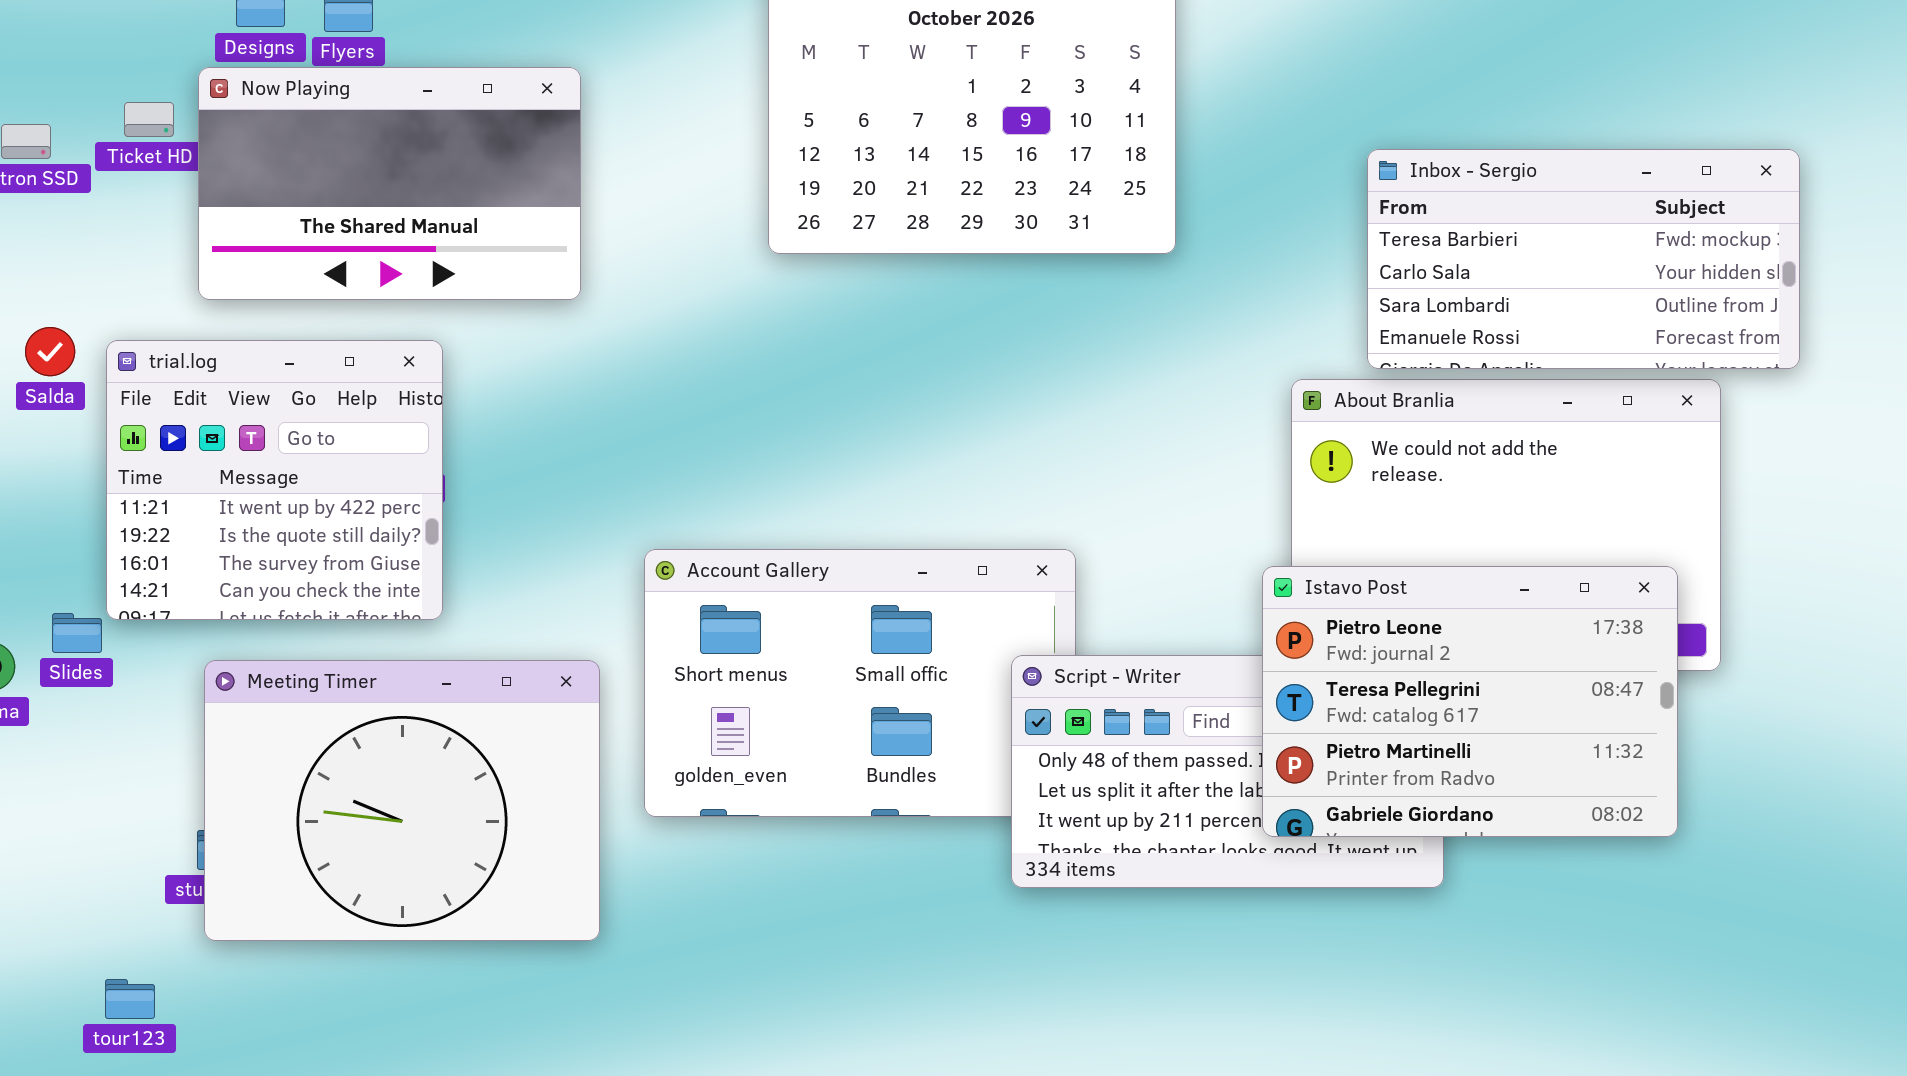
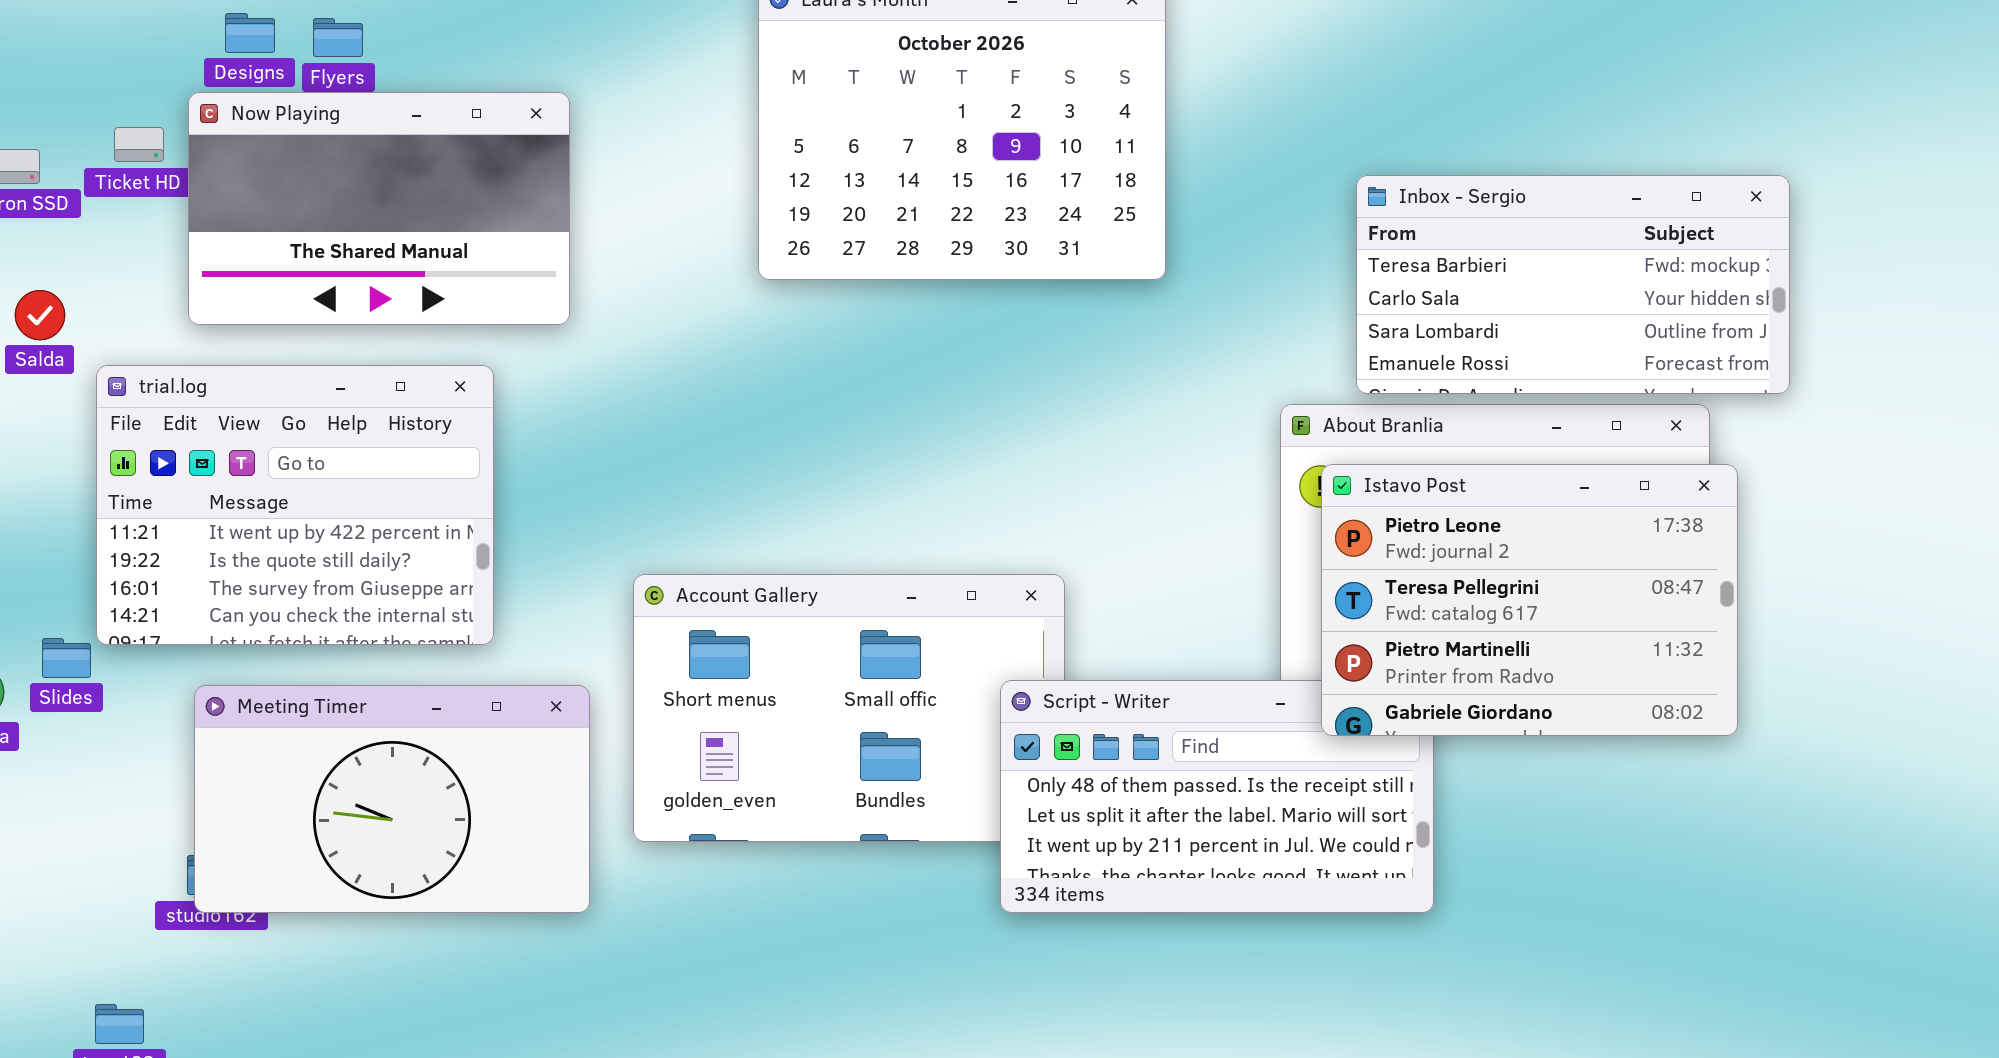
Salda: [25,327,75,376] -> [15,290,65,340], moved
trial.log: [106,340,443,620] -> [96,365,494,645], resized
Istavo Post: [1262,566,1678,837] -> [1321,464,1738,736], moved
Meeting Timer: [204,660,600,941] -> [194,685,590,913], resized

